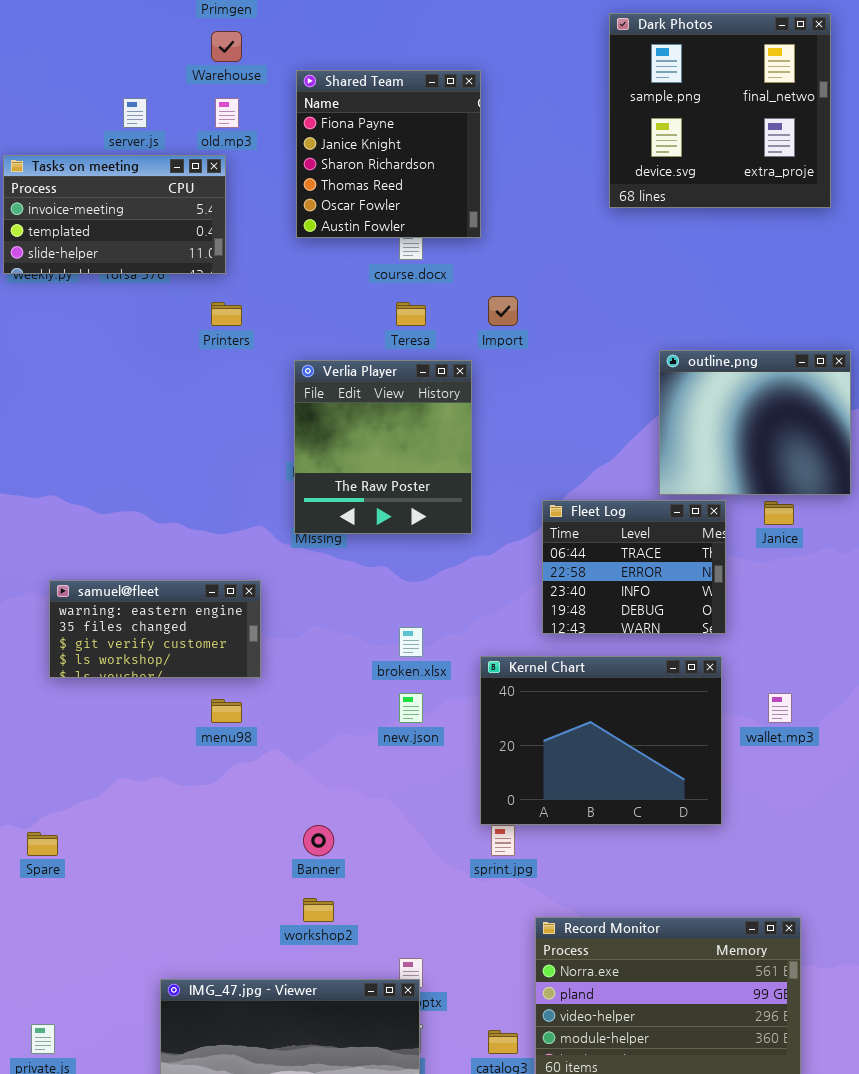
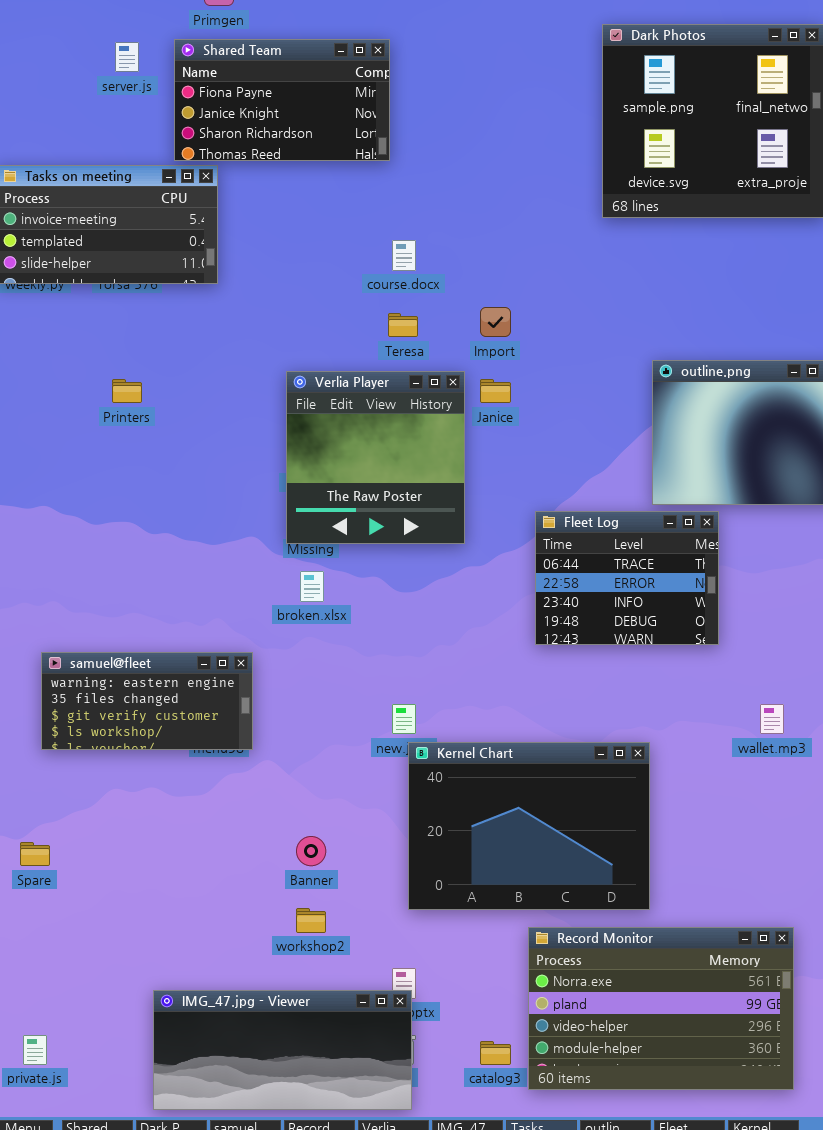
Shared Team: [296,70,481,238] -> [174,39,390,161], moved, resized
server.js: [123,98,147,128] -> [115,42,139,72], moved
Printers: [211,302,242,326] -> [112,379,142,403], moved
Janice: [764,501,794,525] -> [480,379,511,403], moved
samuel@fleet: [49,580,261,678] -> [41,652,253,750], moved
broken.xlsx: [399,627,423,657] -> [300,571,324,602], moved
Kernel Chart: [480,656,722,825] -> [408,742,650,910], moved

